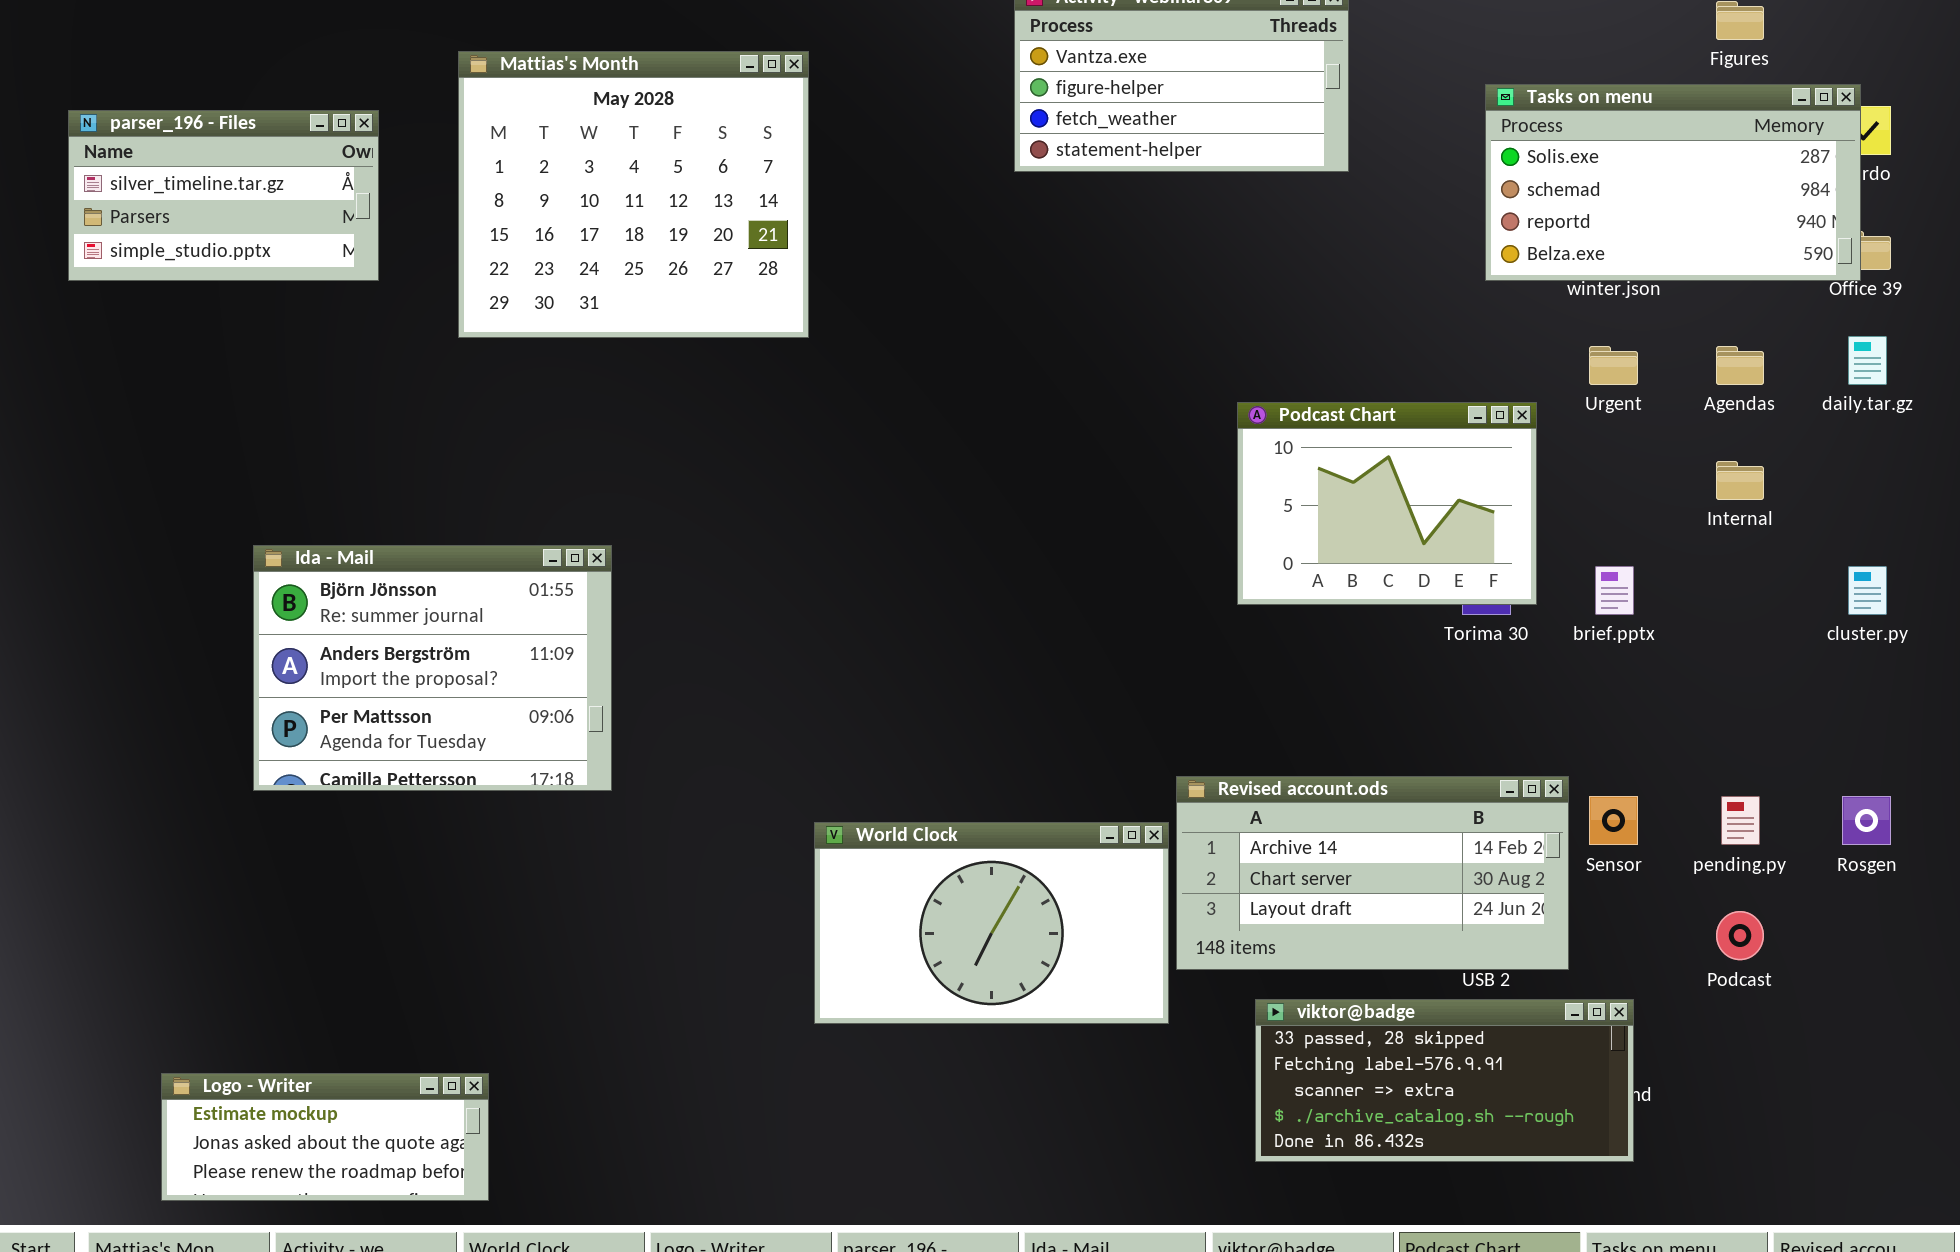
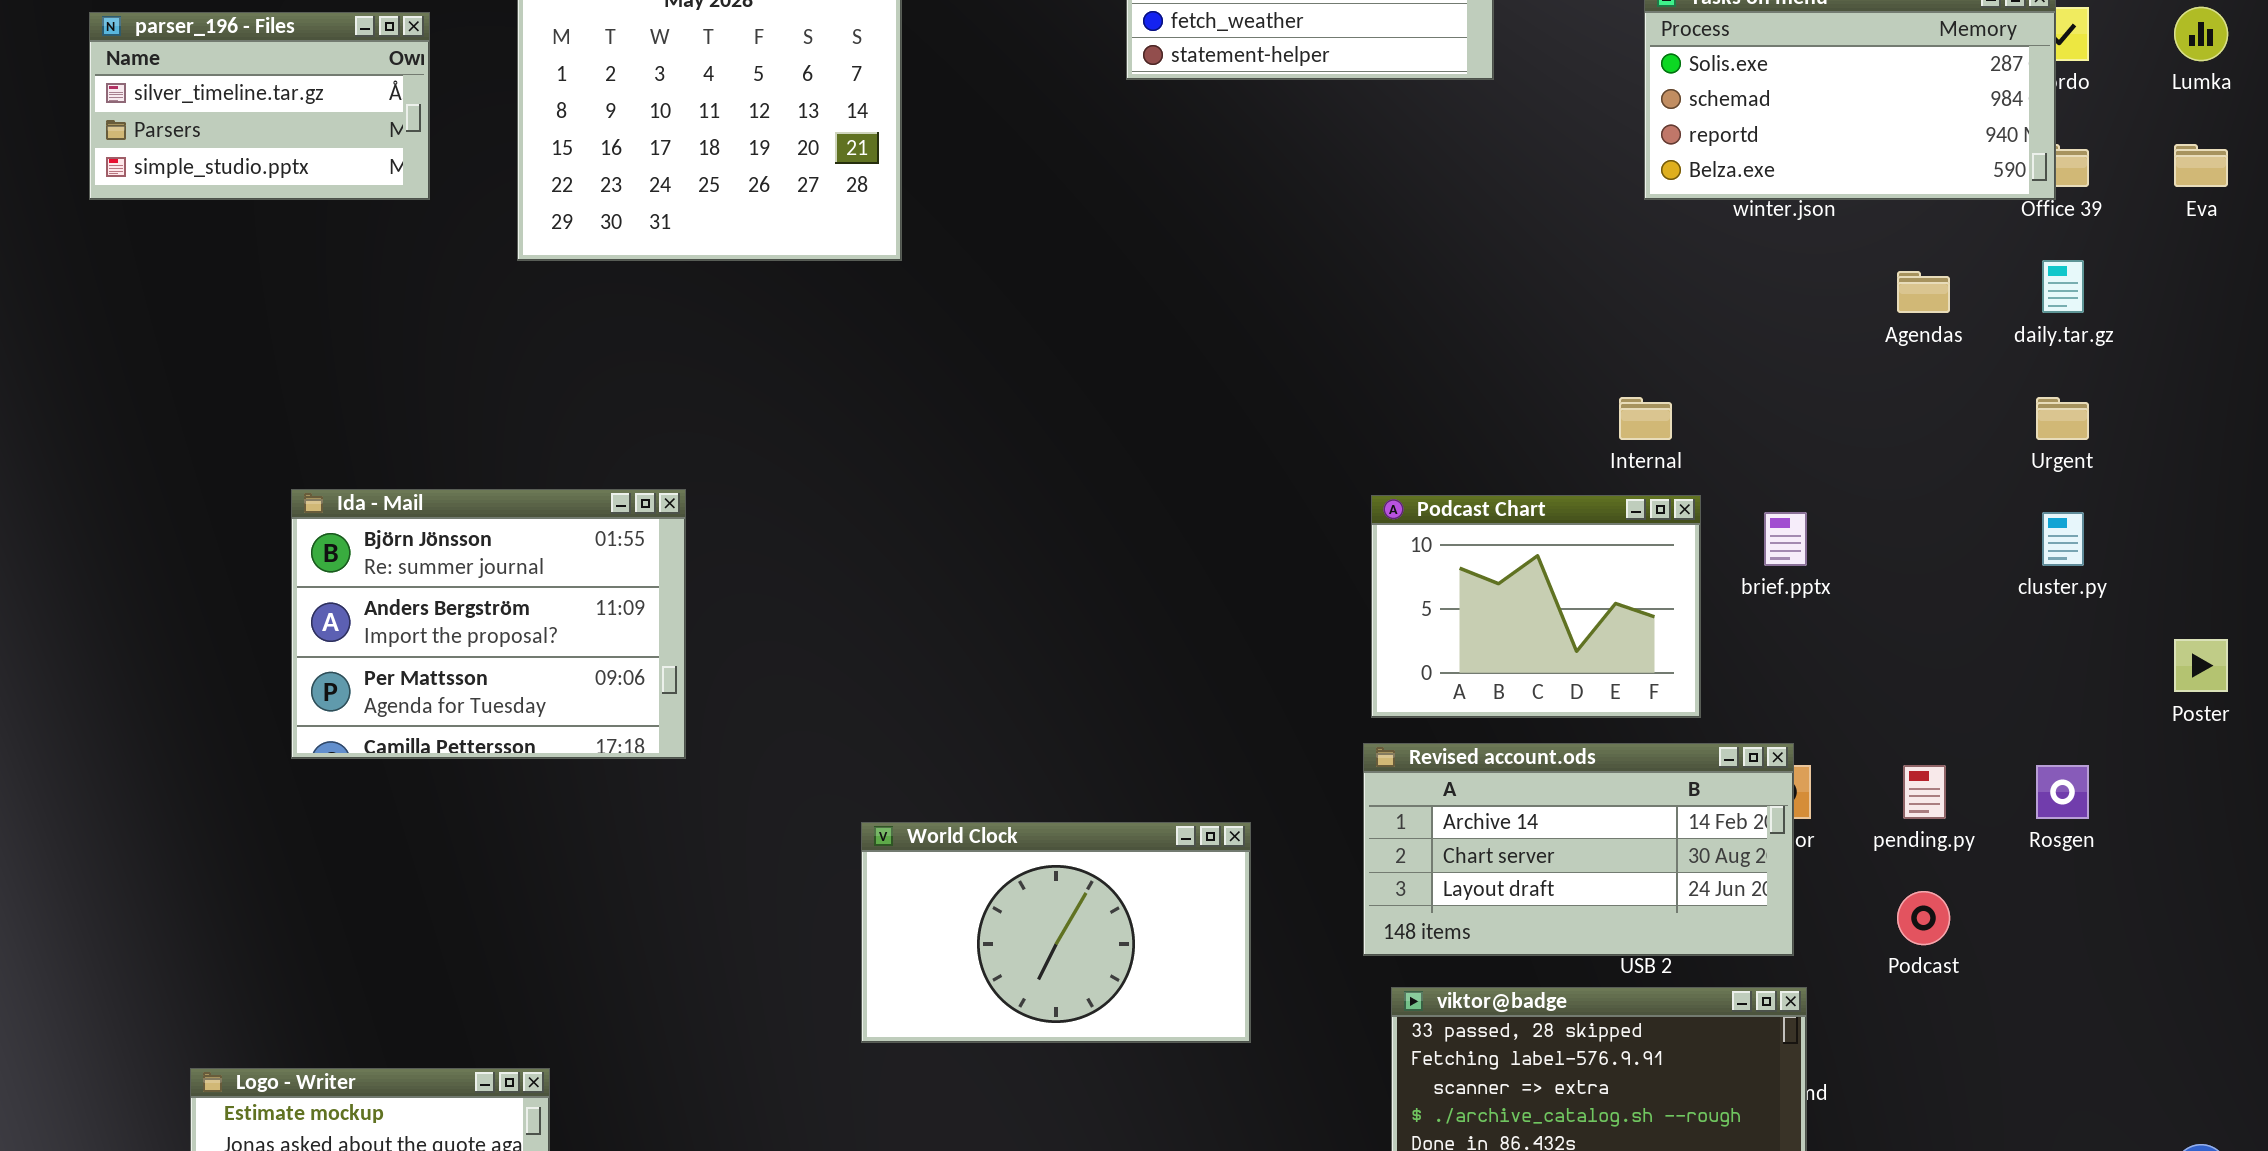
Urgent: [1589,346,1638,385] -> [2036,397,2089,440], moved
Podcast Chart: [1237,402,1537,605] -> [1371,495,1701,718], moved
Internal: [1716,461,1764,500] -> [1619,397,1672,440], moved
Revised account.ods: [1176,776,1569,970] -> [1363,743,1794,956], moved
World Clock: [814,822,1169,1024] -> [861,822,1251,1043], moved

